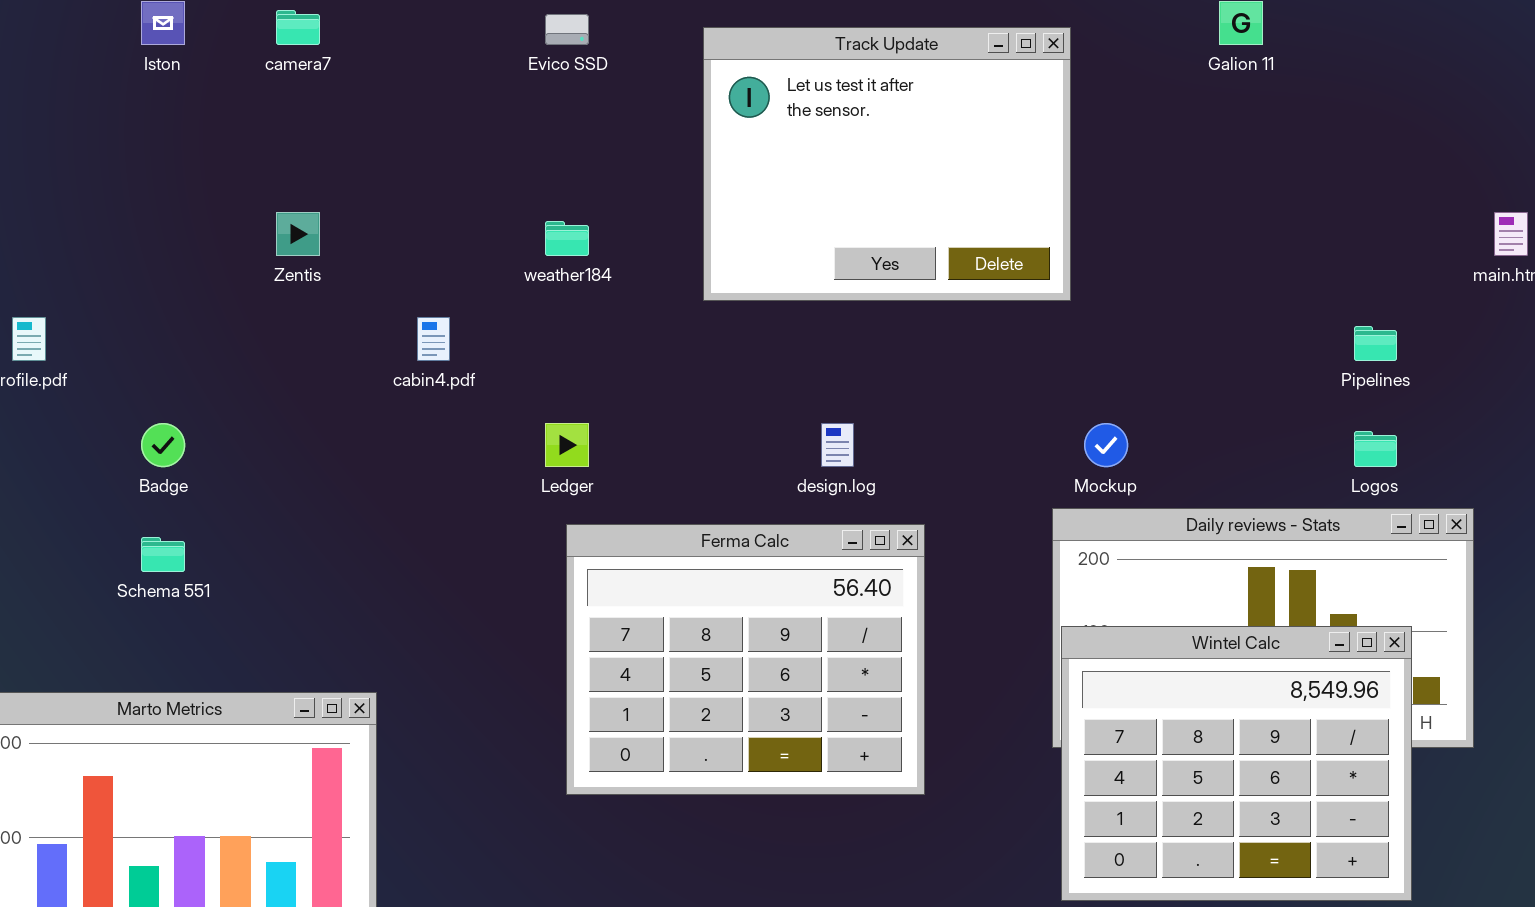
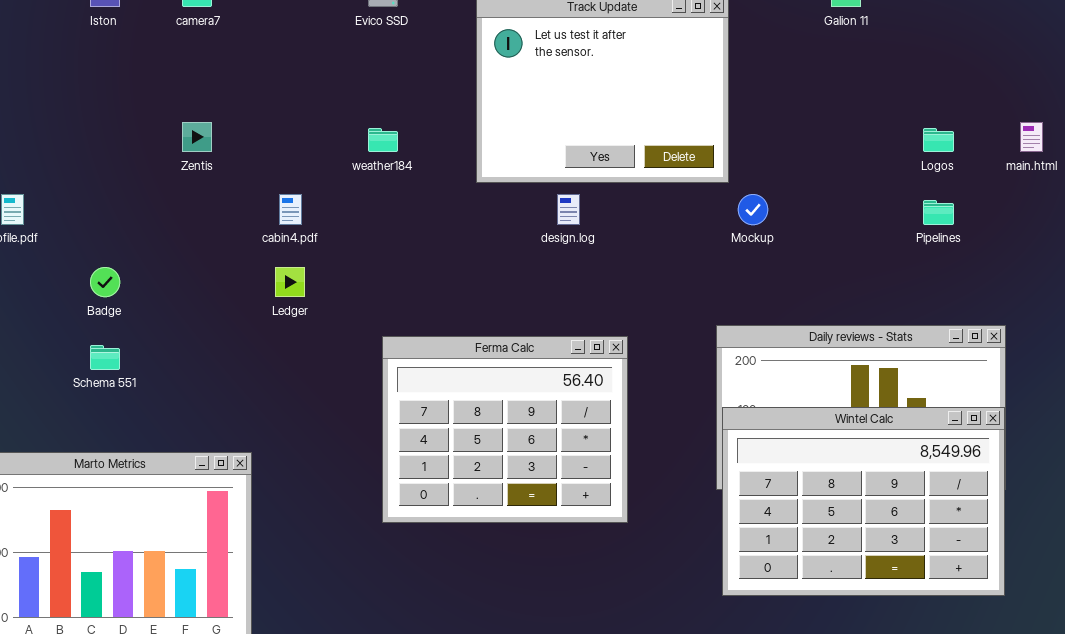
Ledger: [545,423,589,467] -> [275,267,305,297], moved
design.log: [821,423,854,467] -> [557,194,580,225], moved
Mockup: [1084,423,1128,467] -> [738,194,768,225], moved
Logos: [1354,431,1397,467] -> [923,128,954,152], moved
Wintel Calc: [1061,626,1412,901] -> [722,407,1005,596], resized

